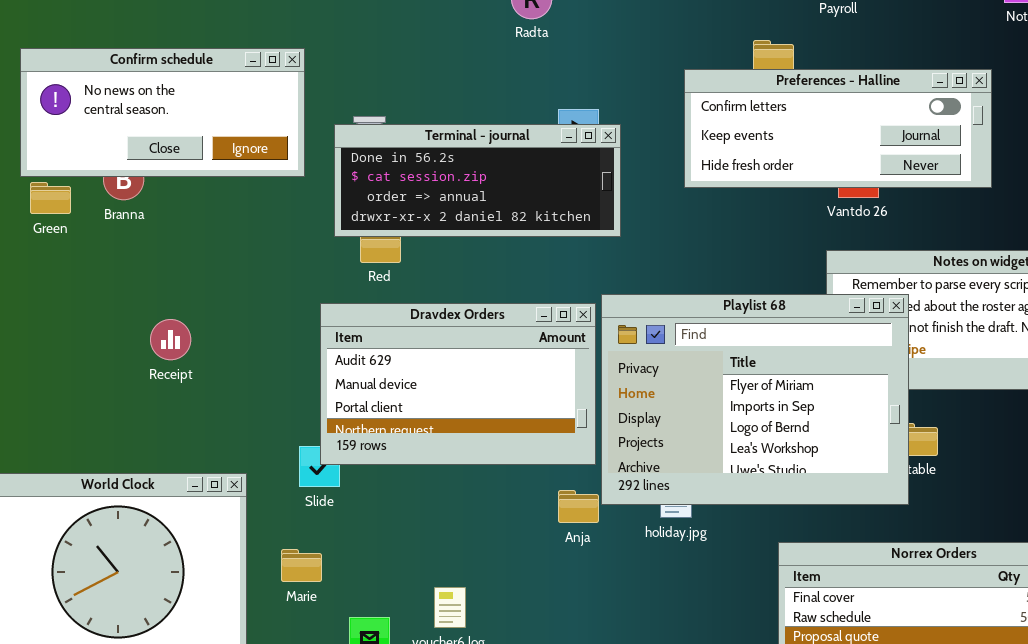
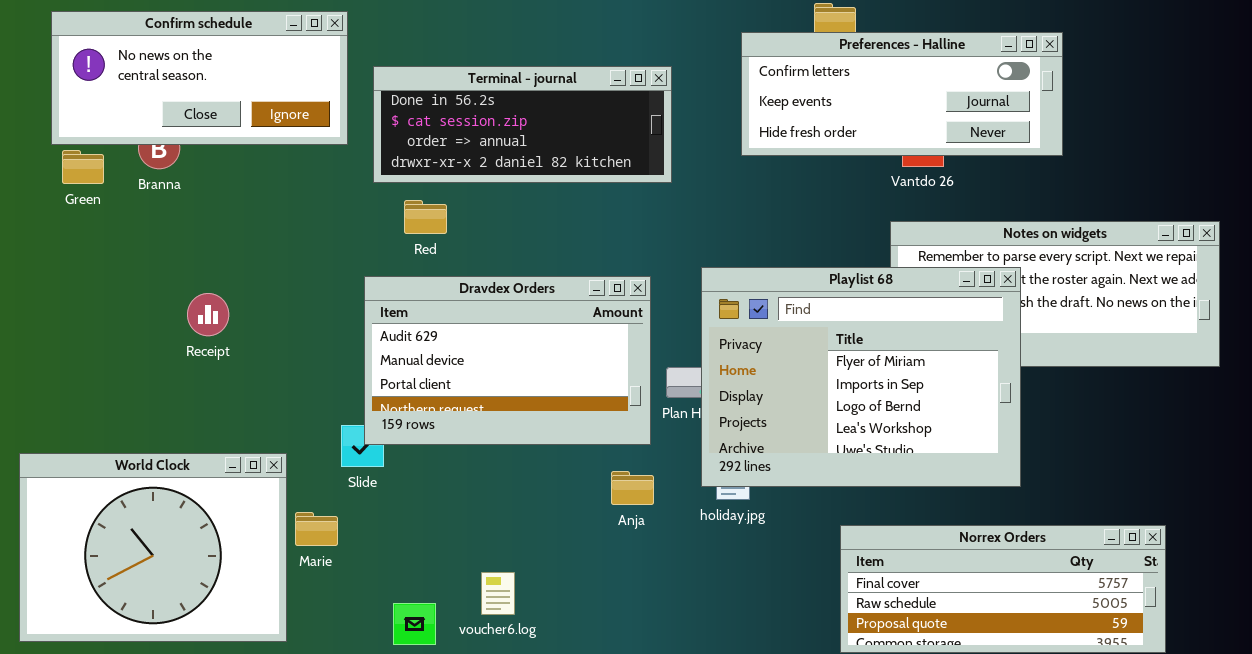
Terminal - journal: [334,124,621,237] -> [373,66,672,183], moved
Playlist 68: [601,294,909,505] -> [701,267,1021,487], moved
Marie: [281,549,322,582] -> [295,512,338,546], moved

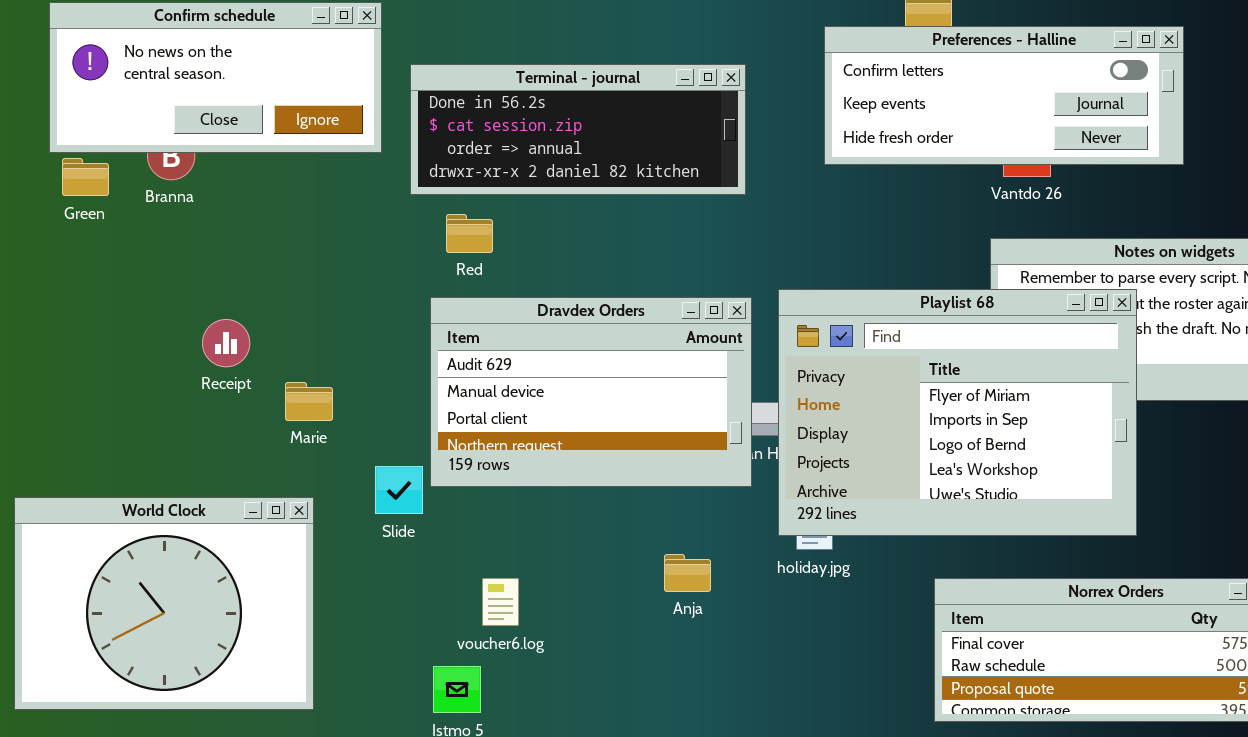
Dravdex Orders: [364,276,651,445] -> [430,297,752,487], moved
Anja: [611,471,654,505] -> [664,554,711,592], moved
Marie: [295,512,338,546] -> [285,382,333,421], moved
voucher6.log: [481,572,515,615] -> [482,578,519,626], moved

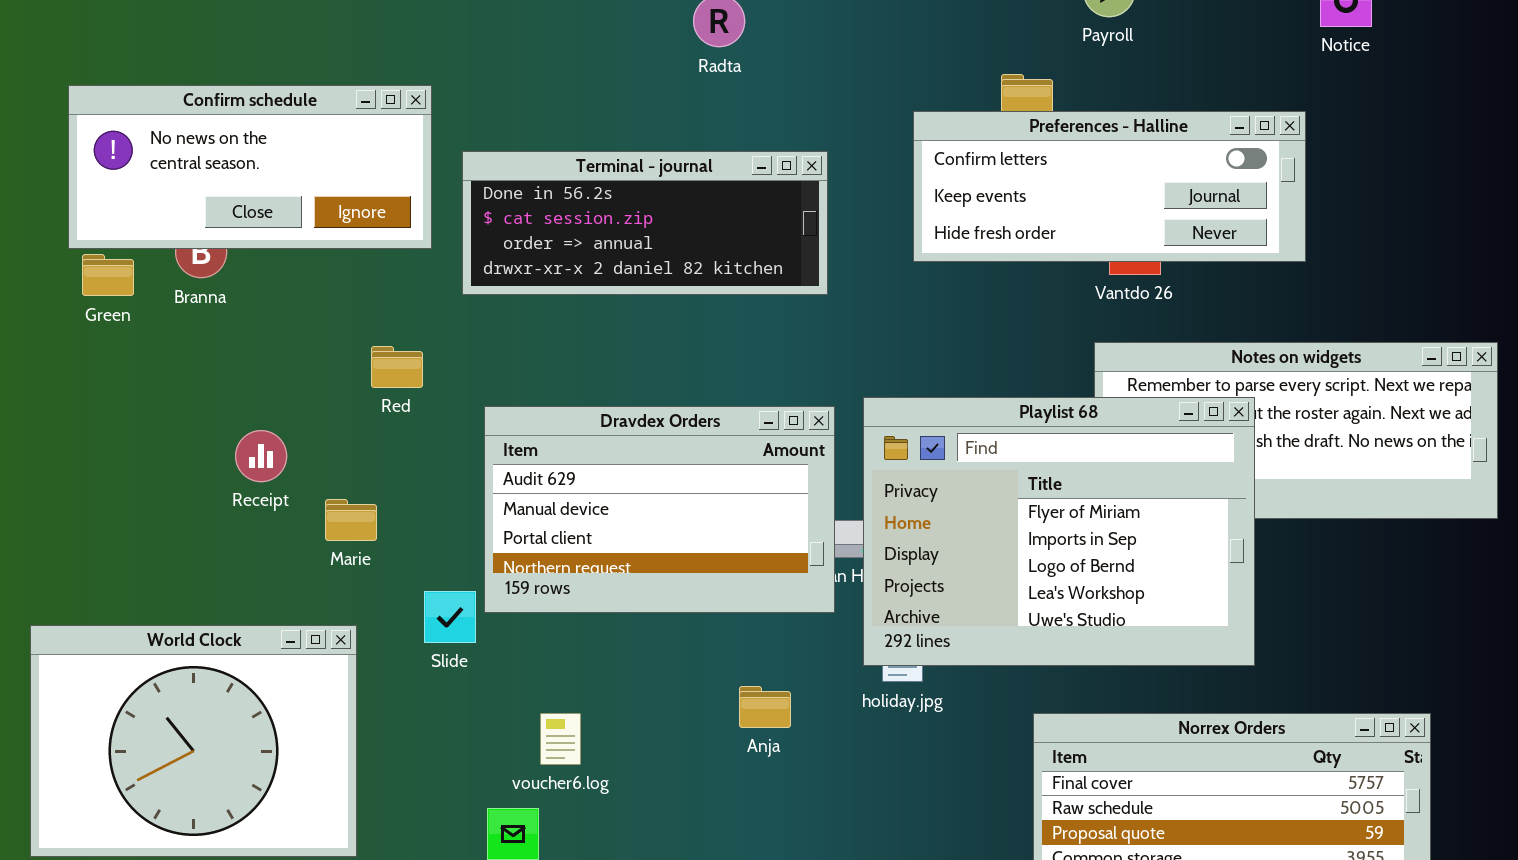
Red: [446,214,493,253] -> [371,346,423,388], moved

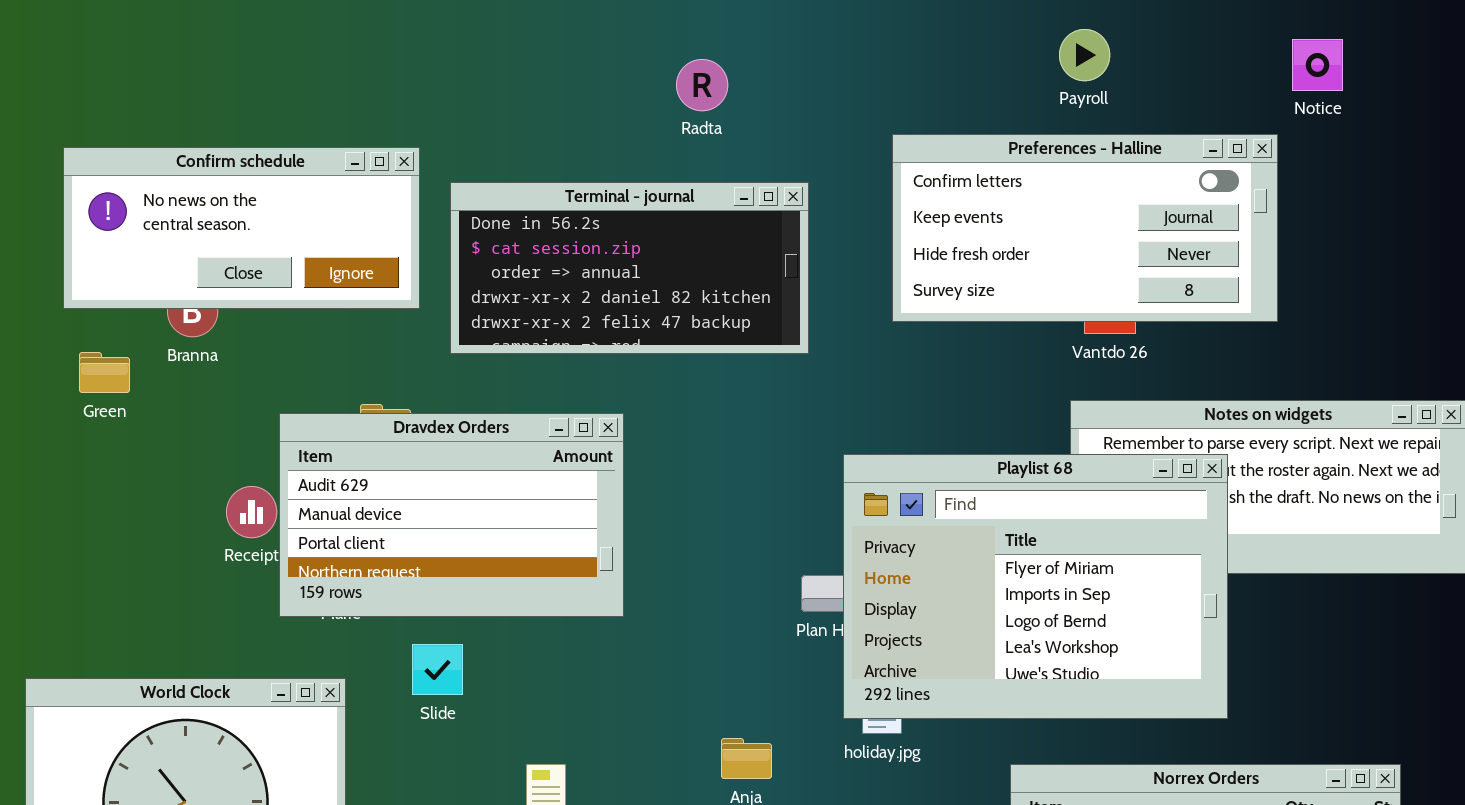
Preferences - Halline: [913,111,1306,262] -> [892,134,1278,322], resized
Terminal - journal: [462,151,828,295] -> [450,182,809,354], resized
Green: [82,254,134,296] -> [79,352,130,393], moved
Dravdex Orders: [484,406,835,613] -> [279,413,624,617], moved

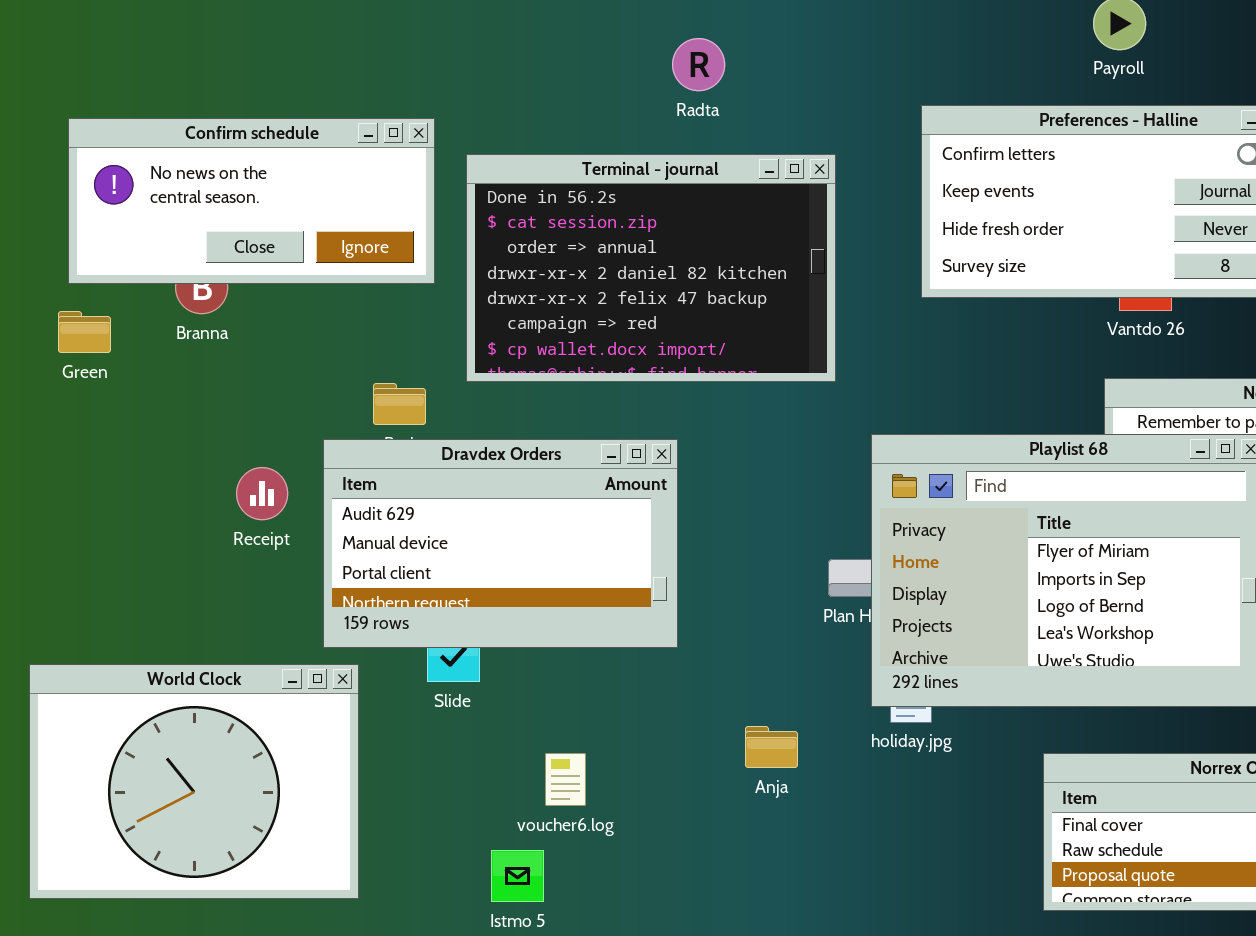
Radta: [676,59,728,111] -> [672,38,725,91], moved
Terminal - journal: [450,182,809,354] -> [466,154,836,382], resized
Green: [79,352,130,393] -> [58,311,111,353], moved
Dravdex Orders: [279,413,624,617] -> [323,439,678,648], moved

